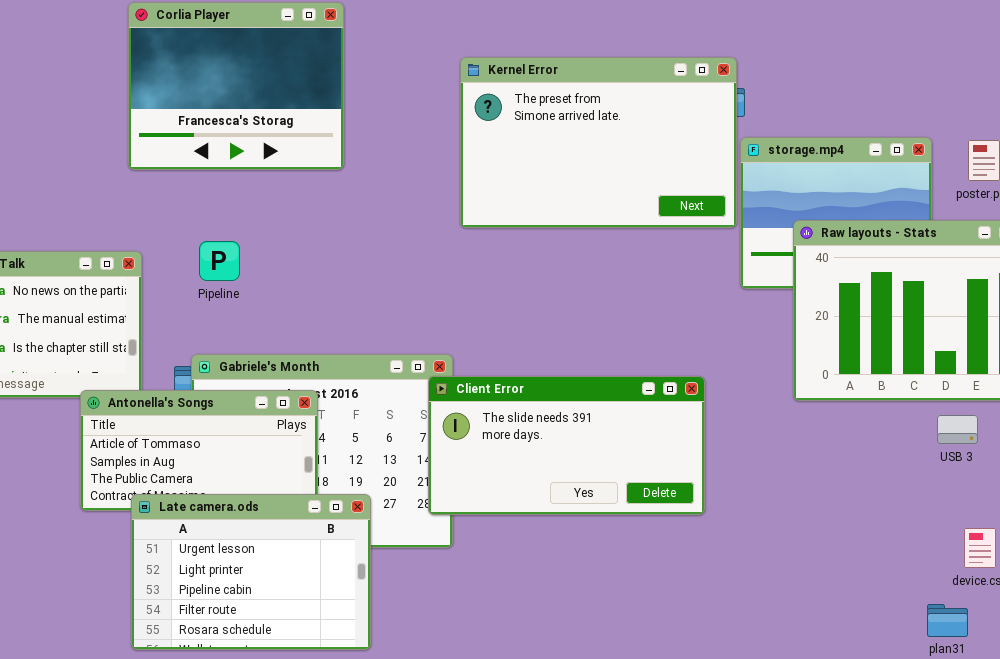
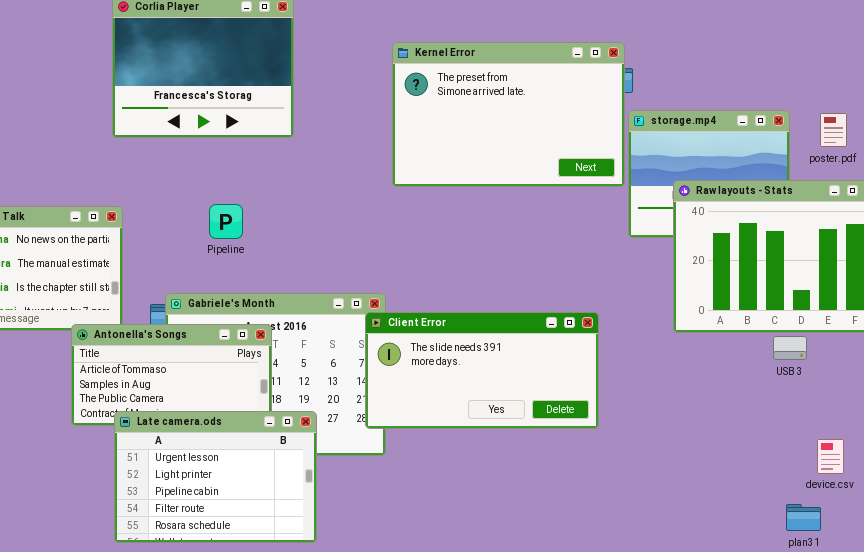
Pipeline: [199,241,240,281] -> [209,204,243,239], moved
USB 3: [937,415,978,444] -> [773,336,807,360], moved

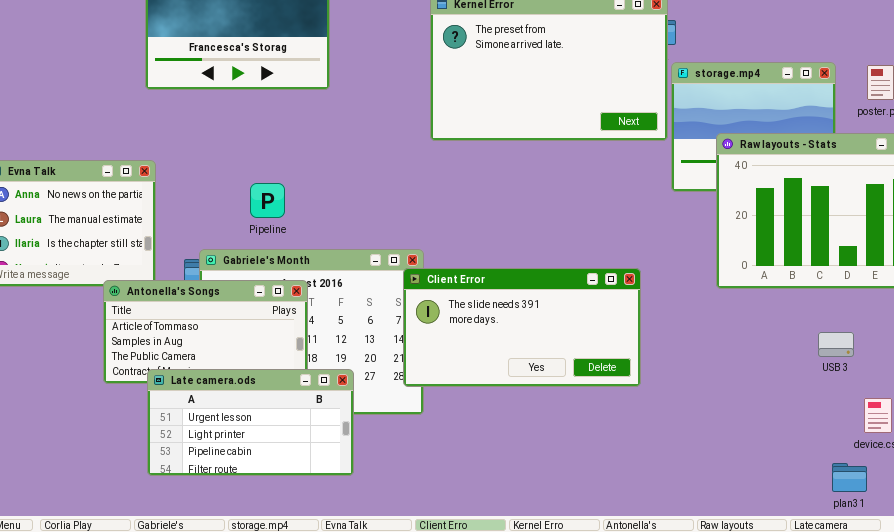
Pipeline: [209,204,243,239] -> [250,183,285,218], moved
USB 3: [773,336,807,360] -> [818,332,854,357], moved
Late camera.ods: [114,411,317,543] -> [147,369,354,476], resized

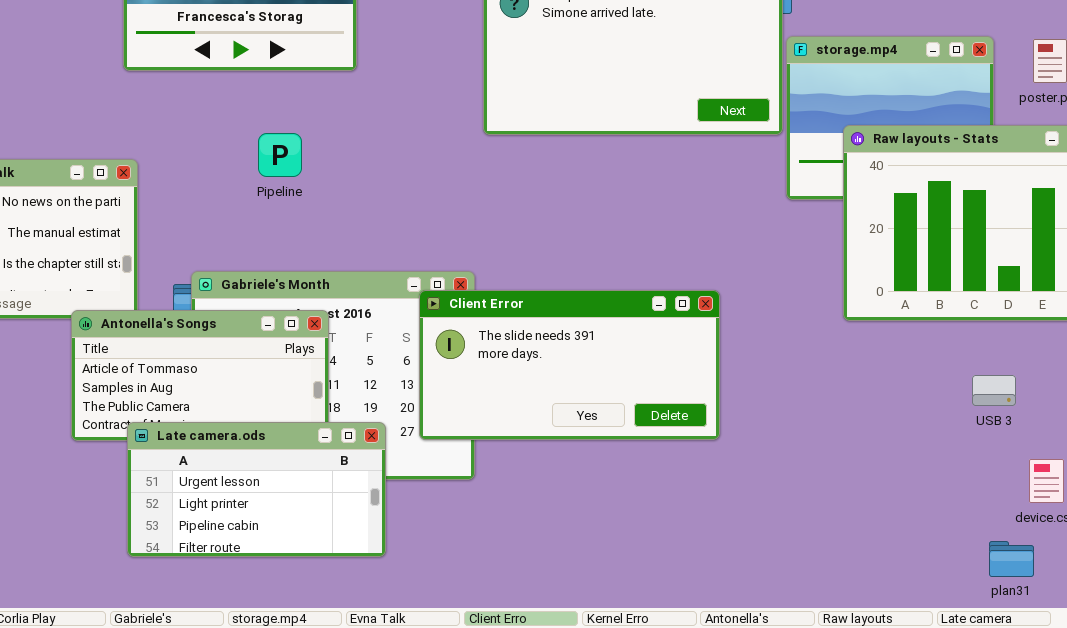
Pipeline: [250,183,285,218] -> [258,133,302,177], moved
Client Error: [403,268,641,387] -> [419,290,720,440], moved

